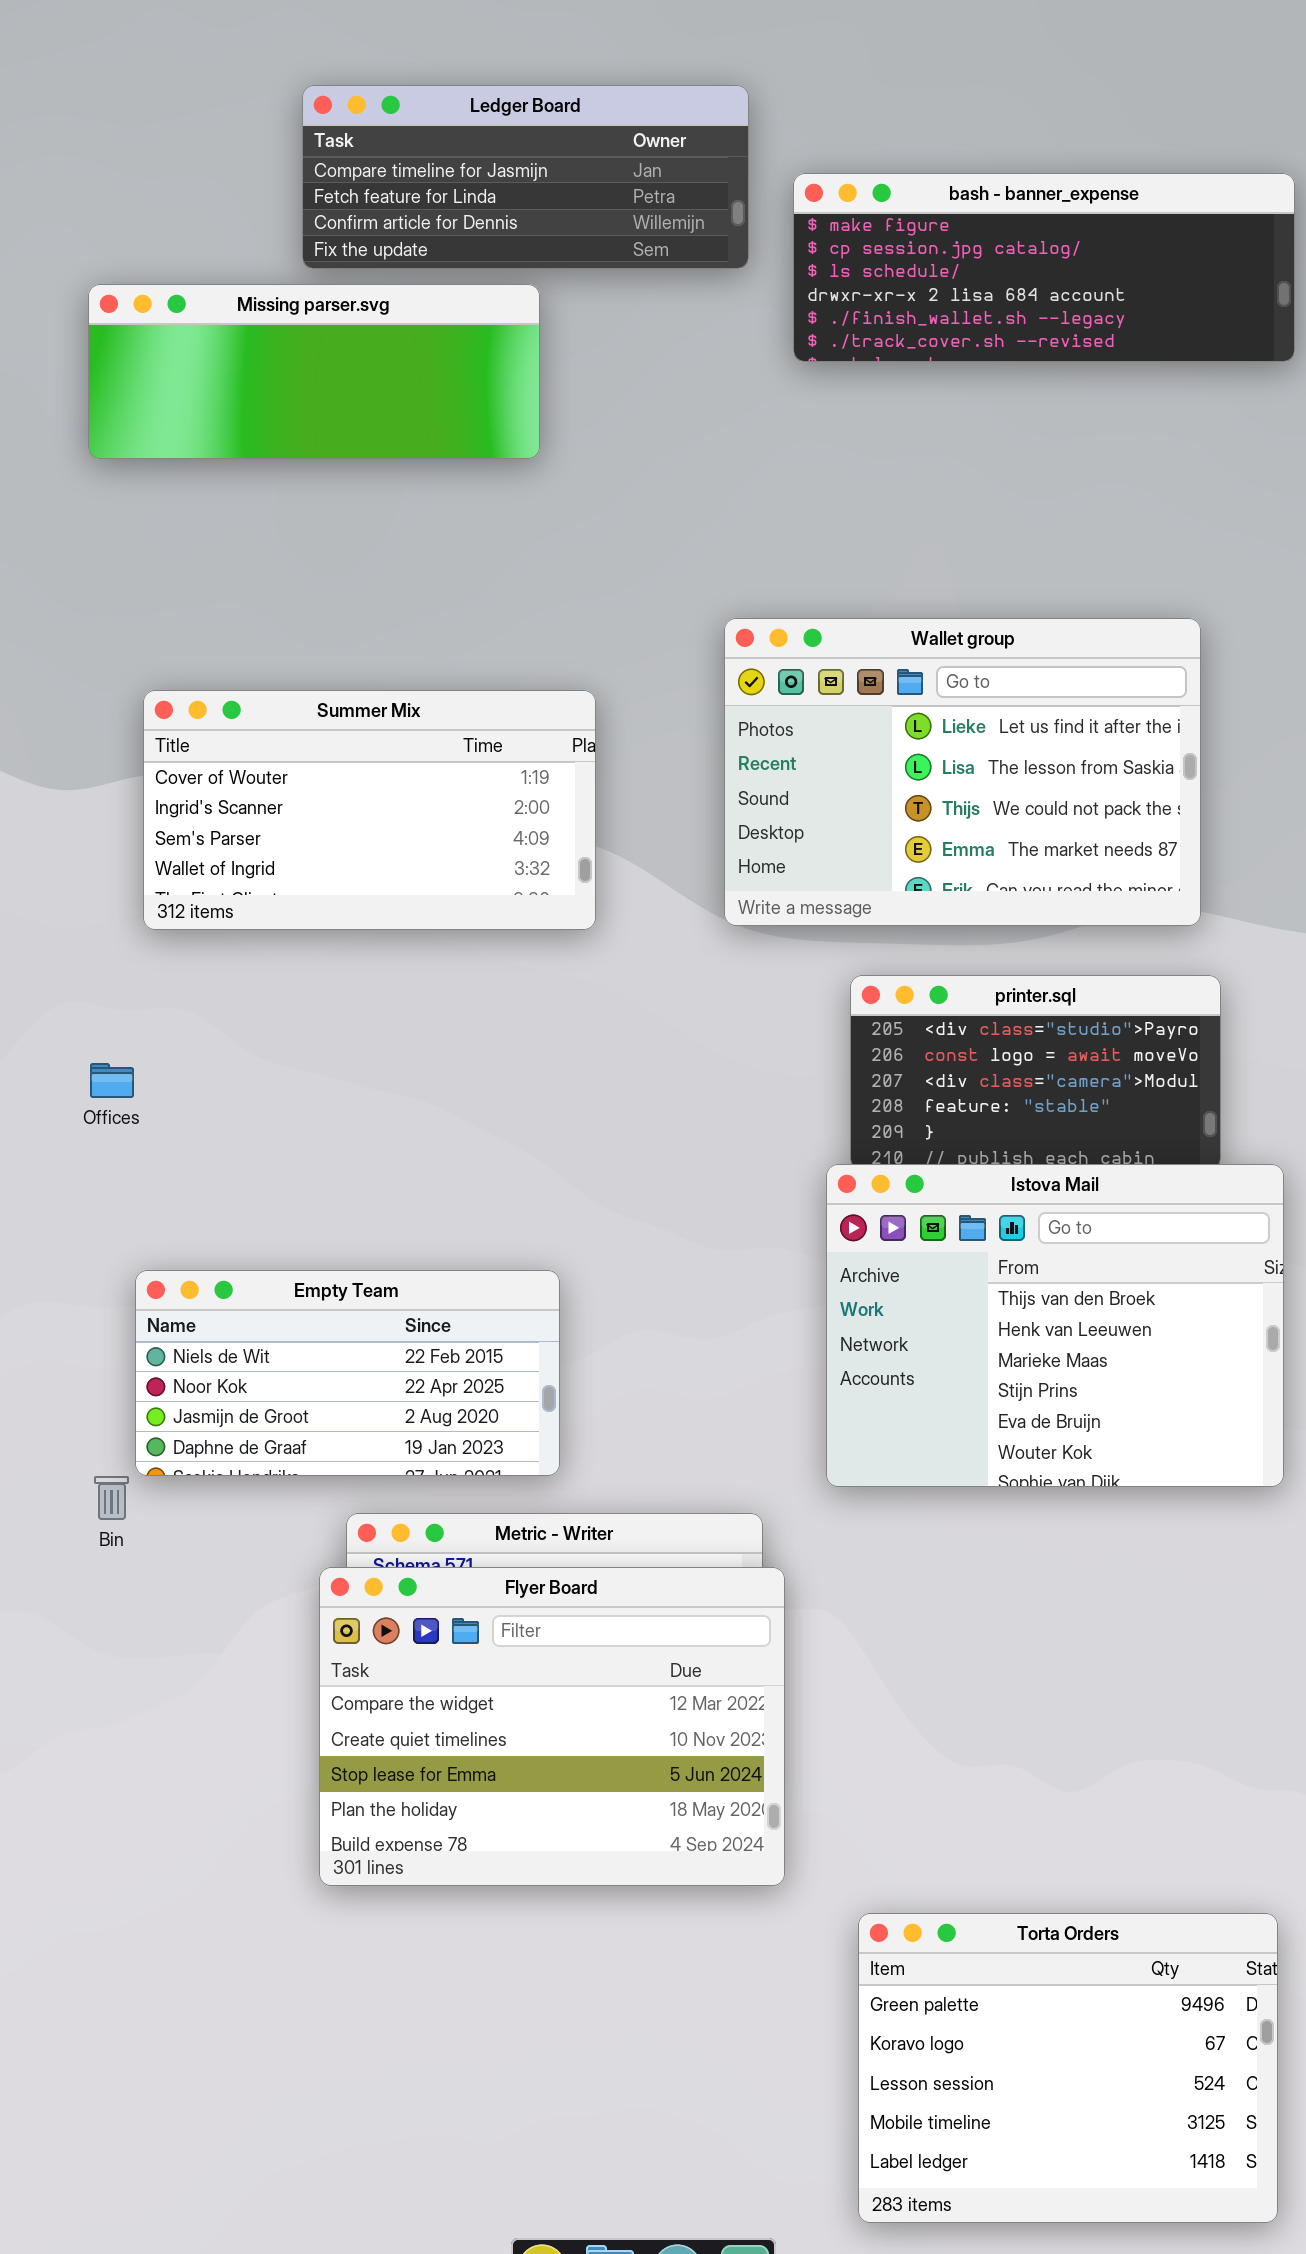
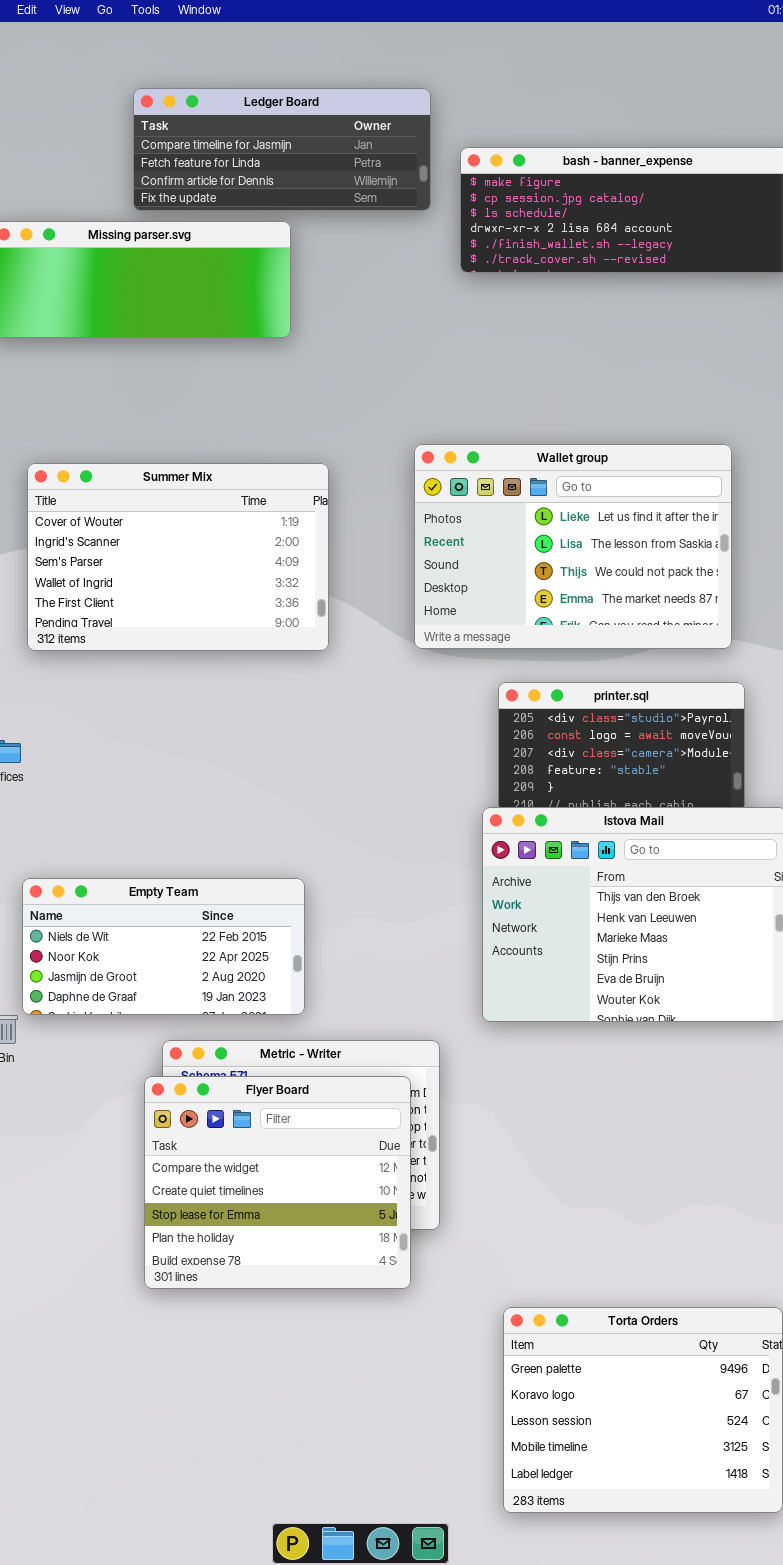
Summer Mix: [143,690,596,930] -> [27,463,329,651], resized
Flyer Board: [319,1567,785,1886] -> [144,1076,411,1289], resized

